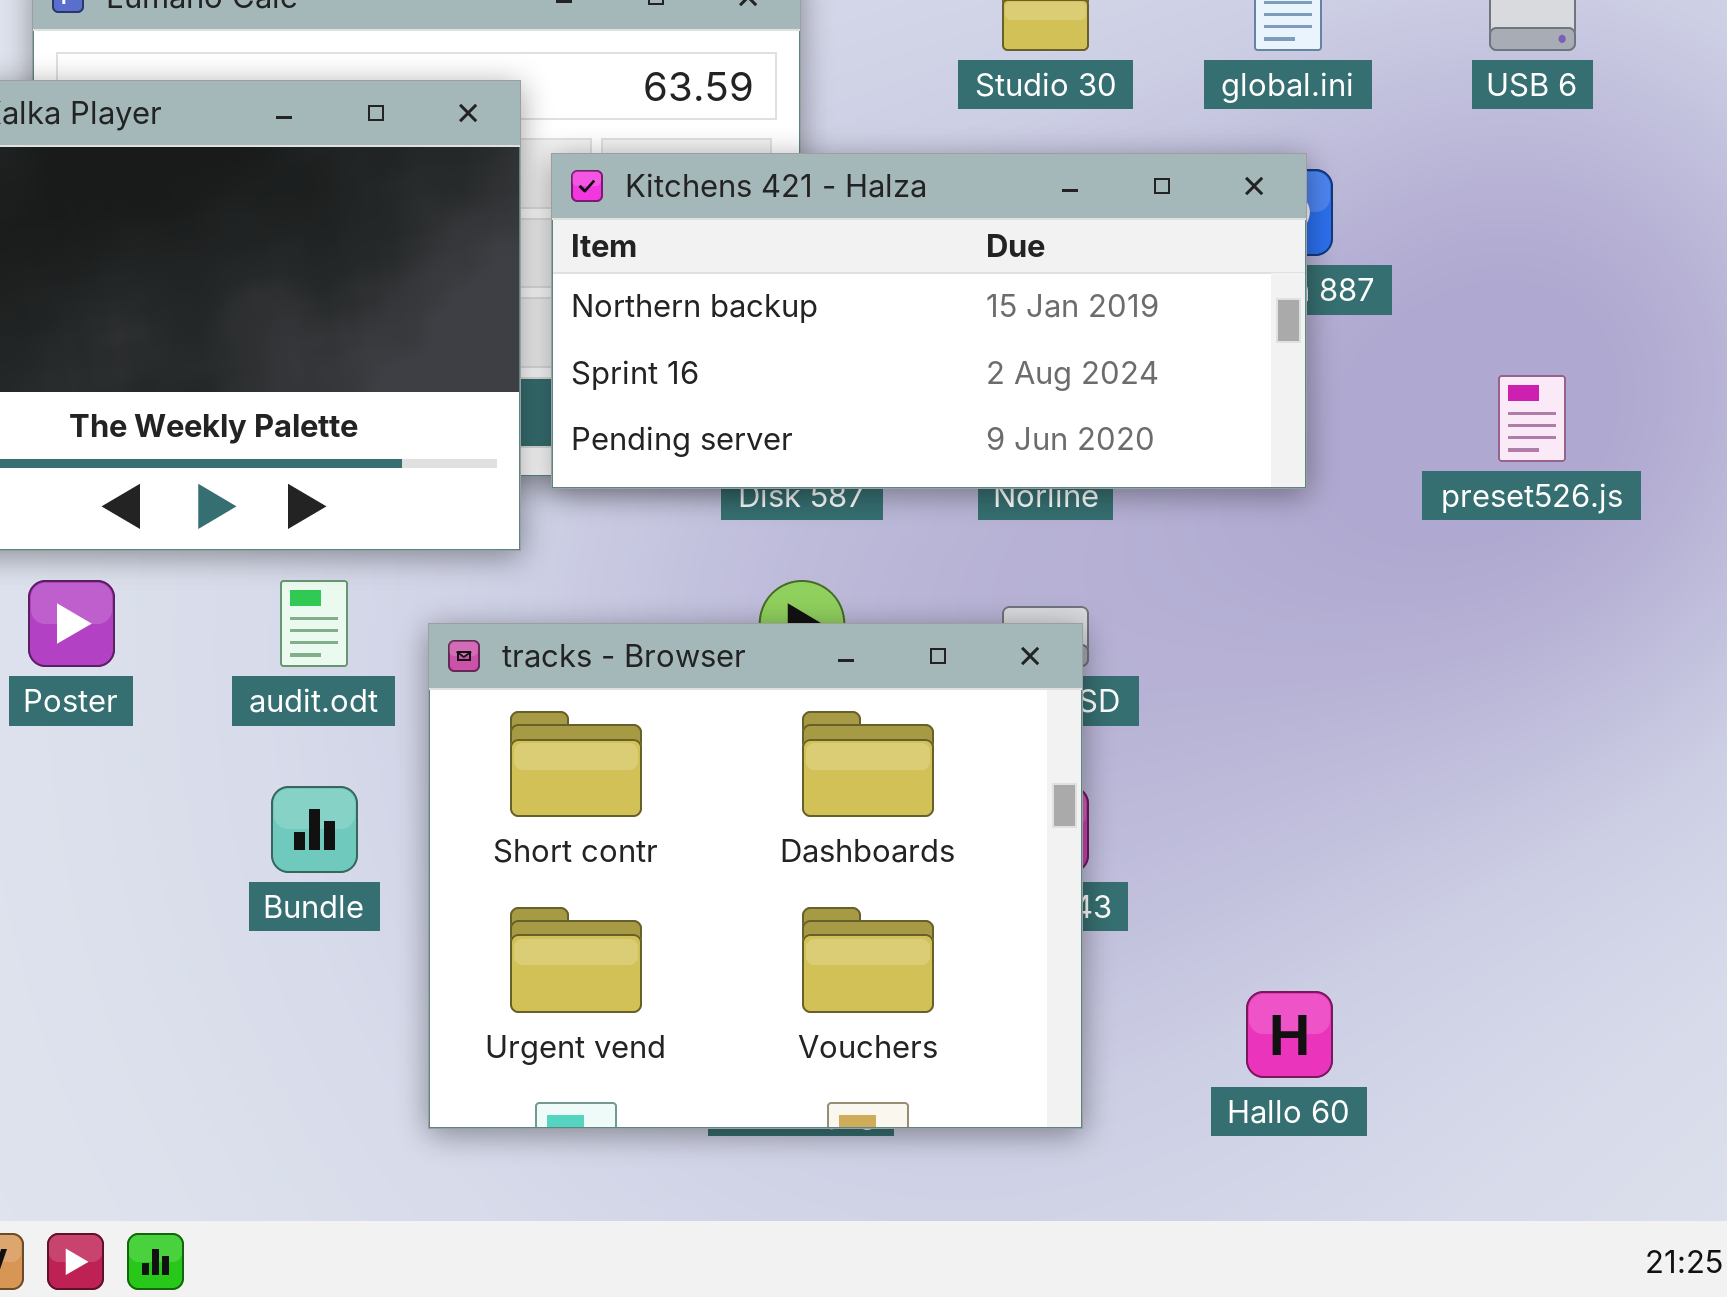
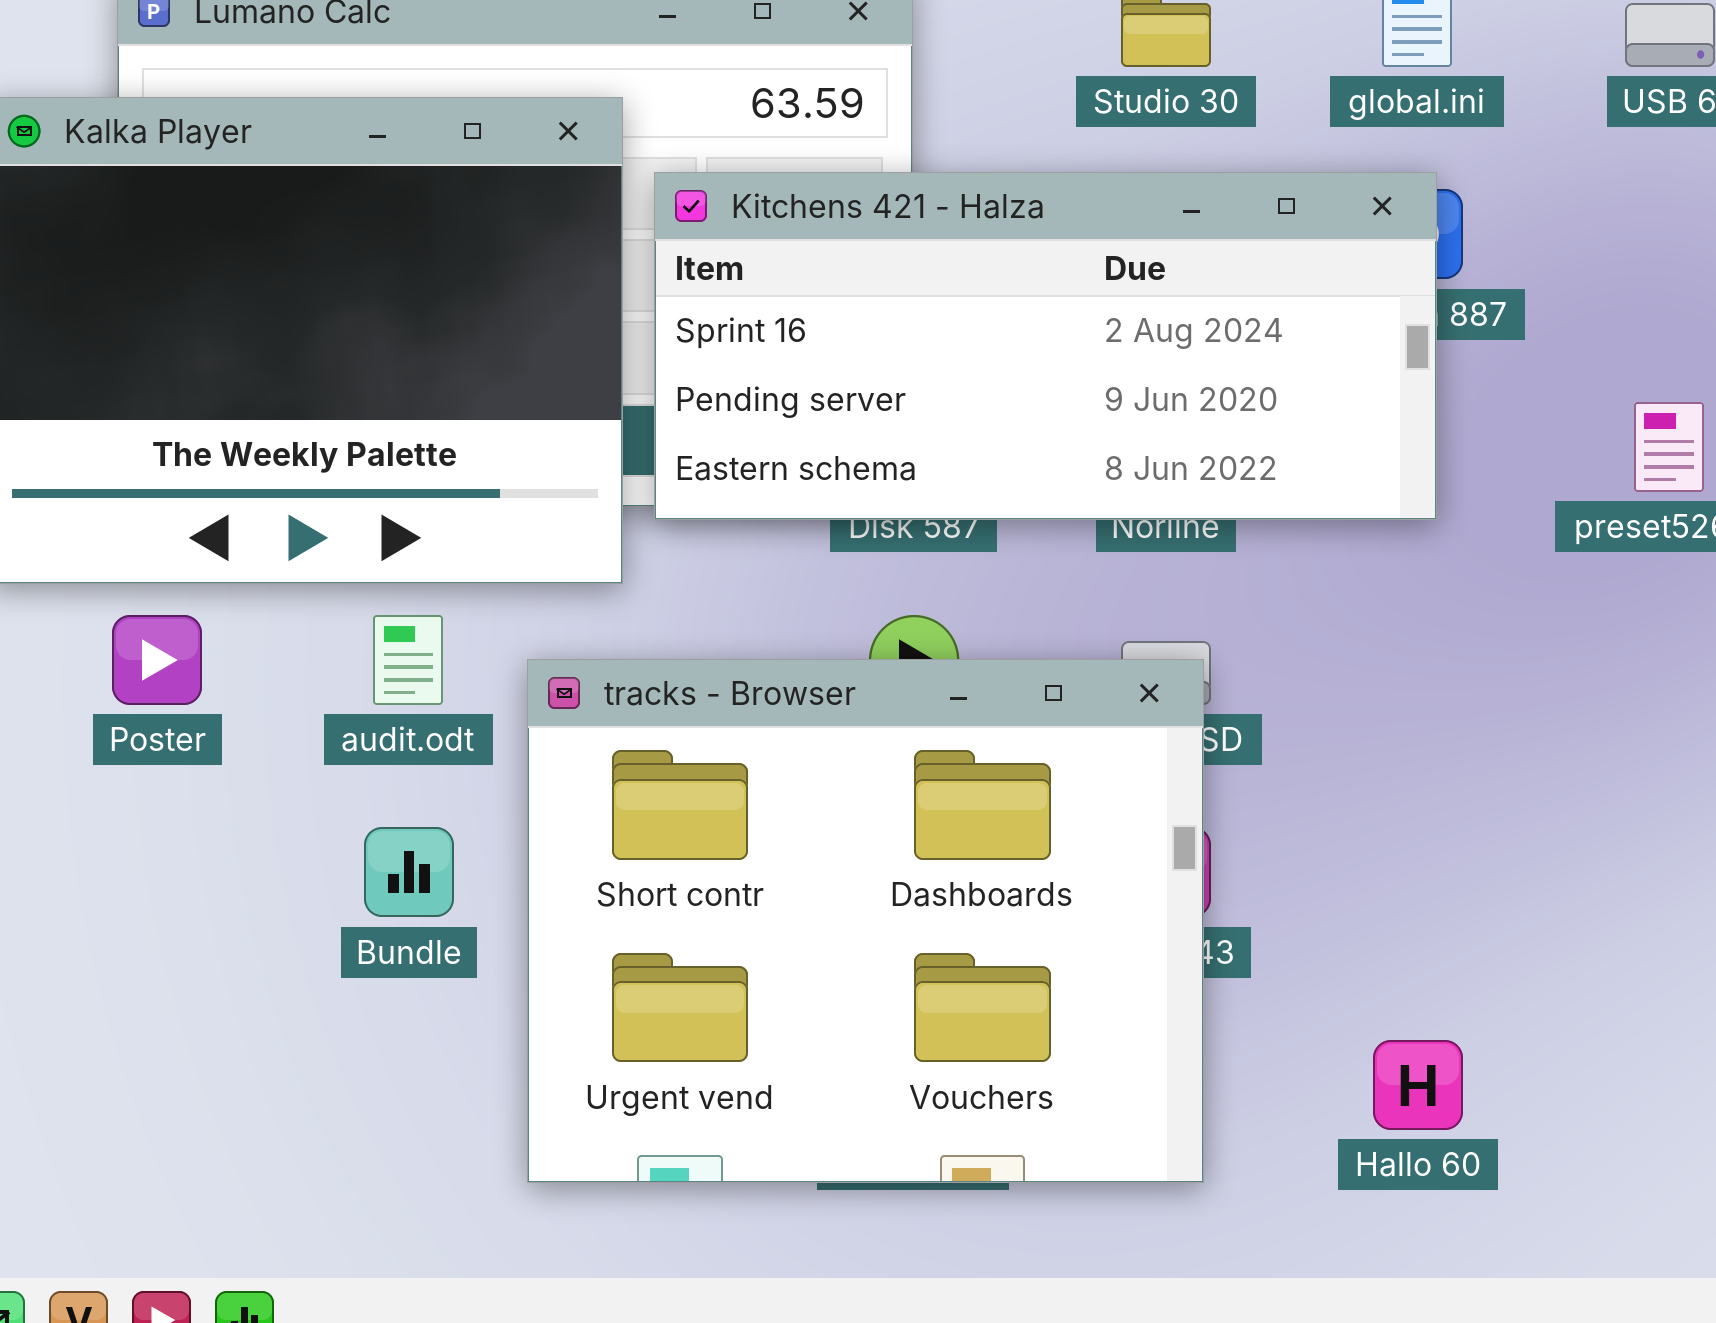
Kitchens 421 - Halza: [551,153,1307,489] -> [654,172,1437,520], scrolled down 1 row

